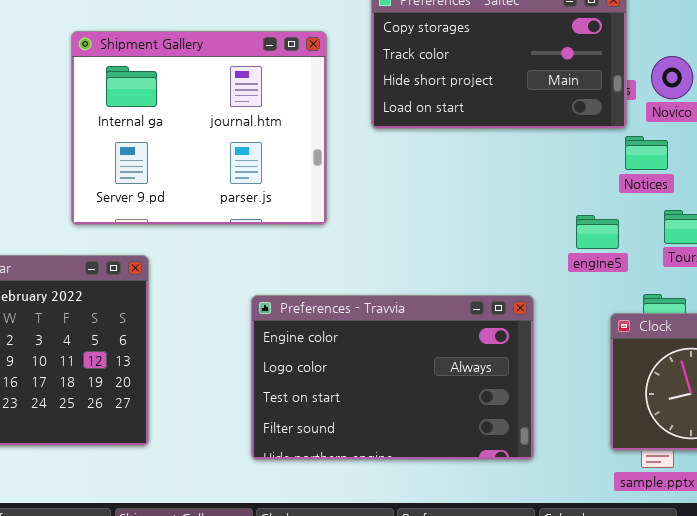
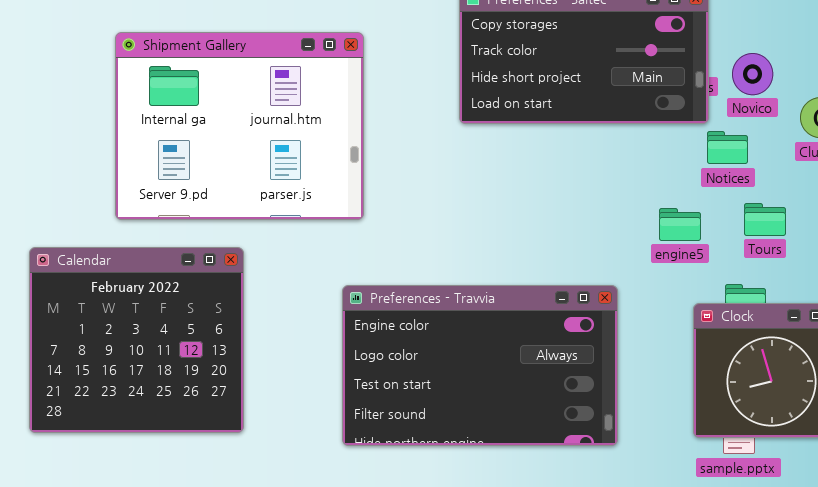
Shipment Gallery: [71,31,327,225] -> [115,32,364,220], moved

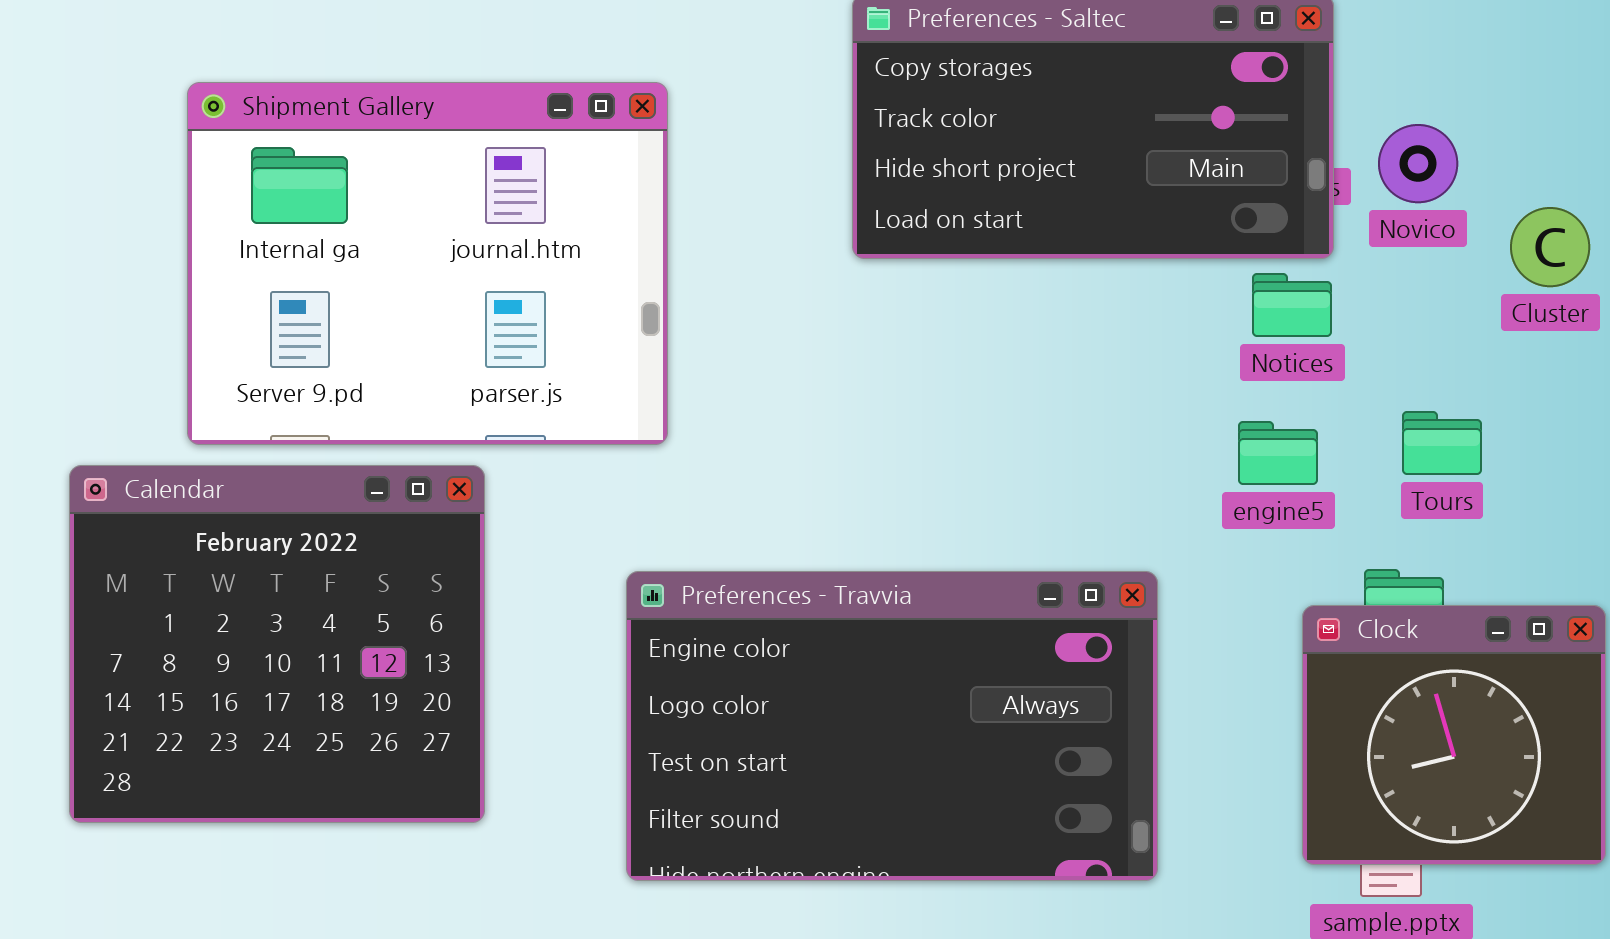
Notices: [707,131,748,164] -> [1252,273,1332,337], moved
Calendar: [29,247,244,433] -> [69,465,485,823], moved

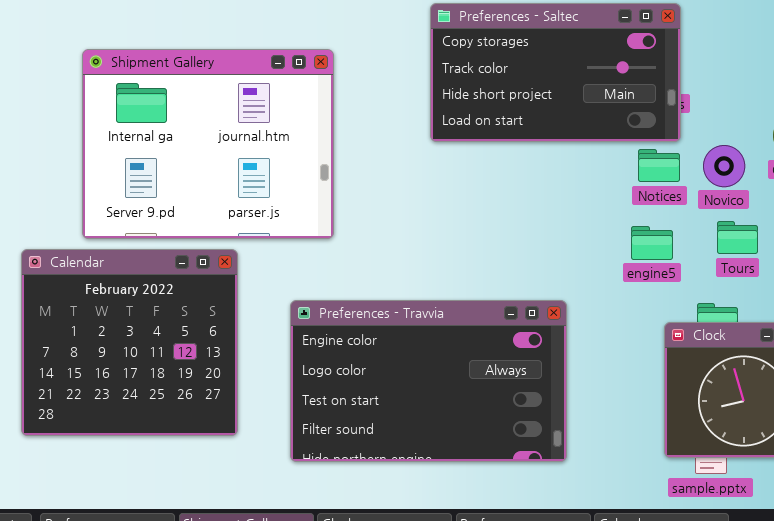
Novico: [1378,124,1458,203] -> [703,145,745,187], moved
Preferences - Travvia: [626,571,1158,881] -> [290,300,567,462], moved

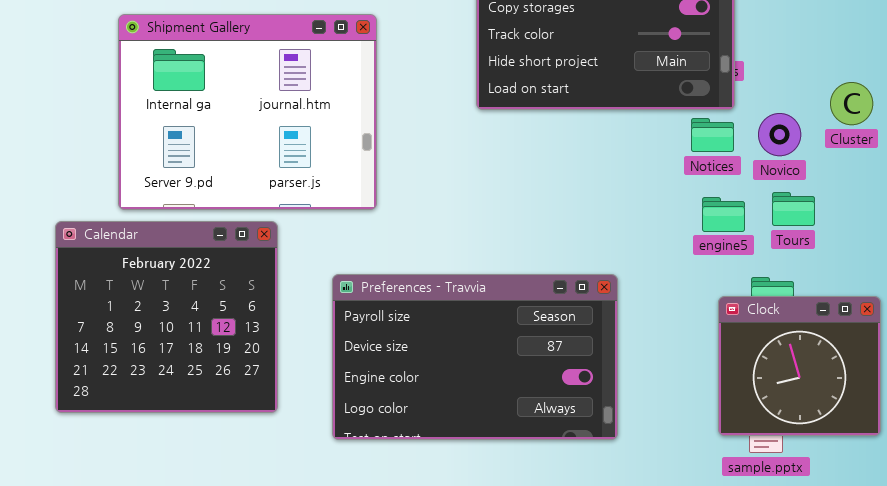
engine5: [631,226,673,260] -> [702,197,745,232], moved
Preferences - Travvia: [290,300,567,462] -> [332,274,618,440], scrolled up 2 rows

